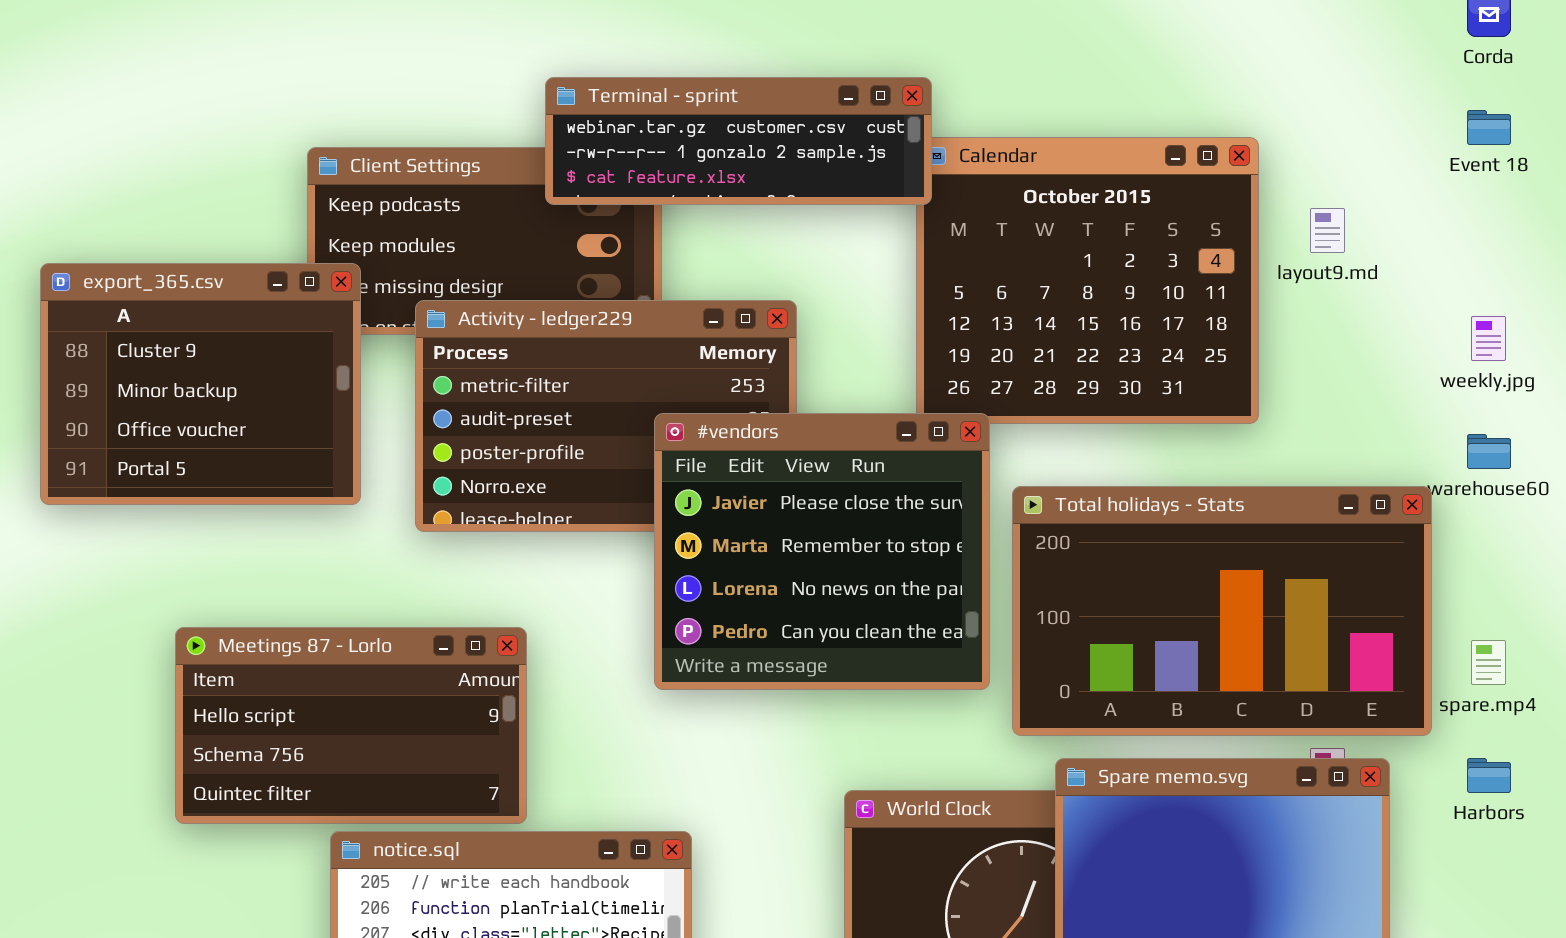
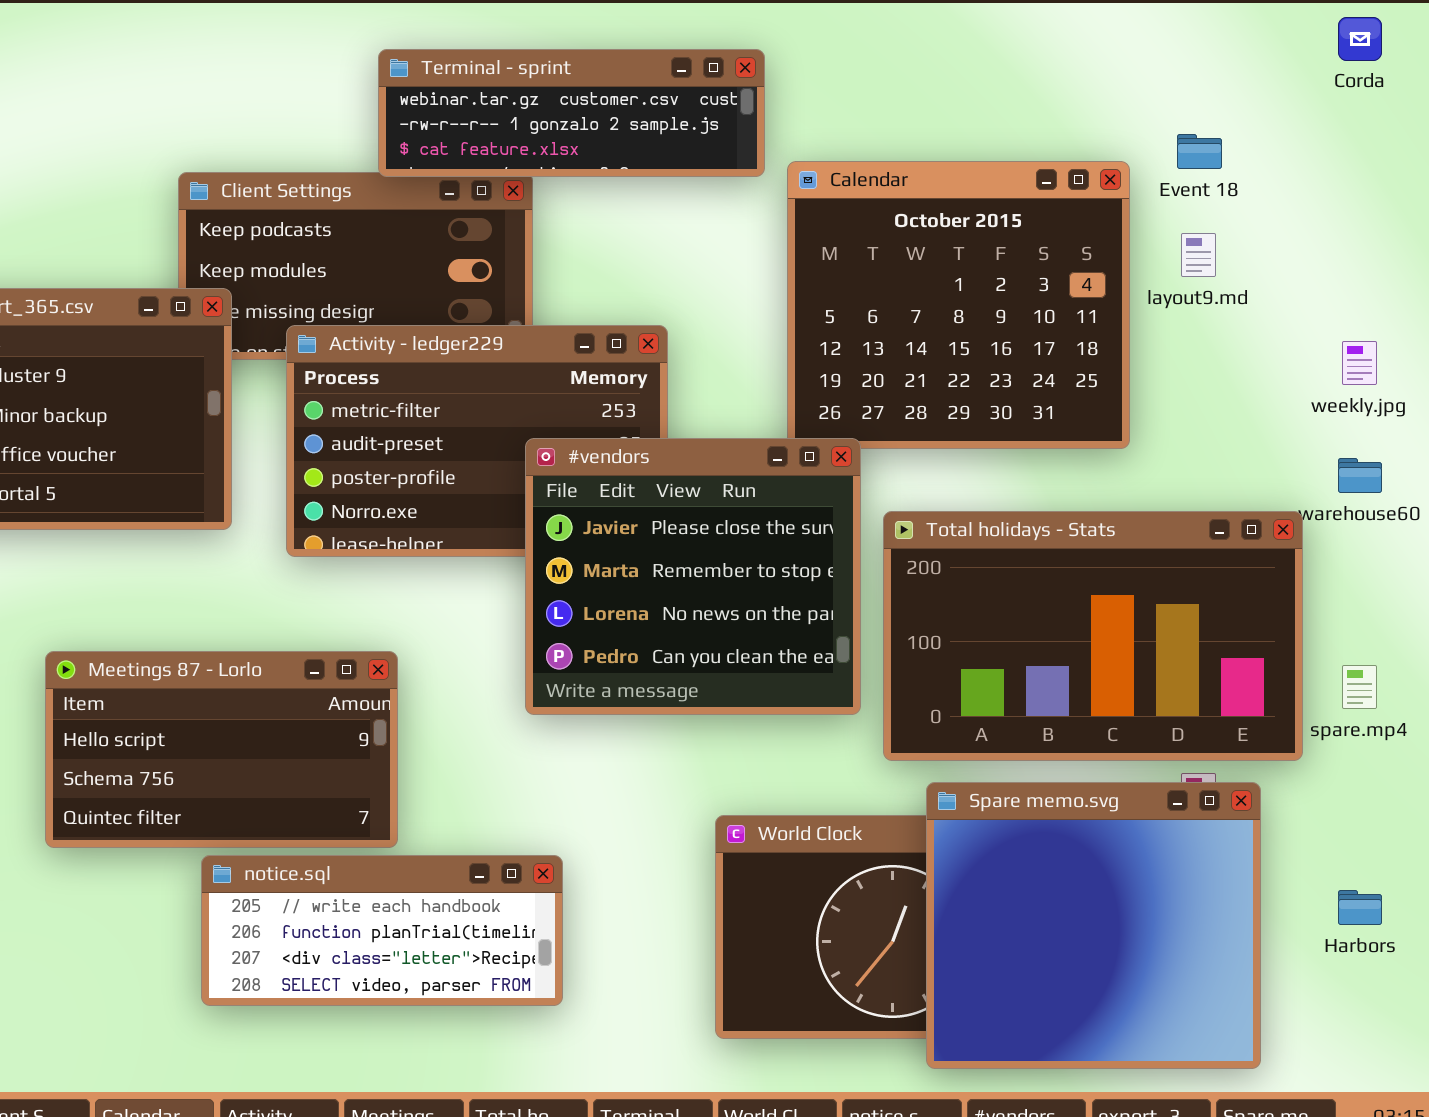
Terminal - sprint: [545,77,932,205] -> [378,49,765,177], moved
Event 18: [1467,110,1511,145] -> [1177,134,1222,169], moved
Harbors: [1467,758,1511,793] -> [1338,890,1382,925], moved

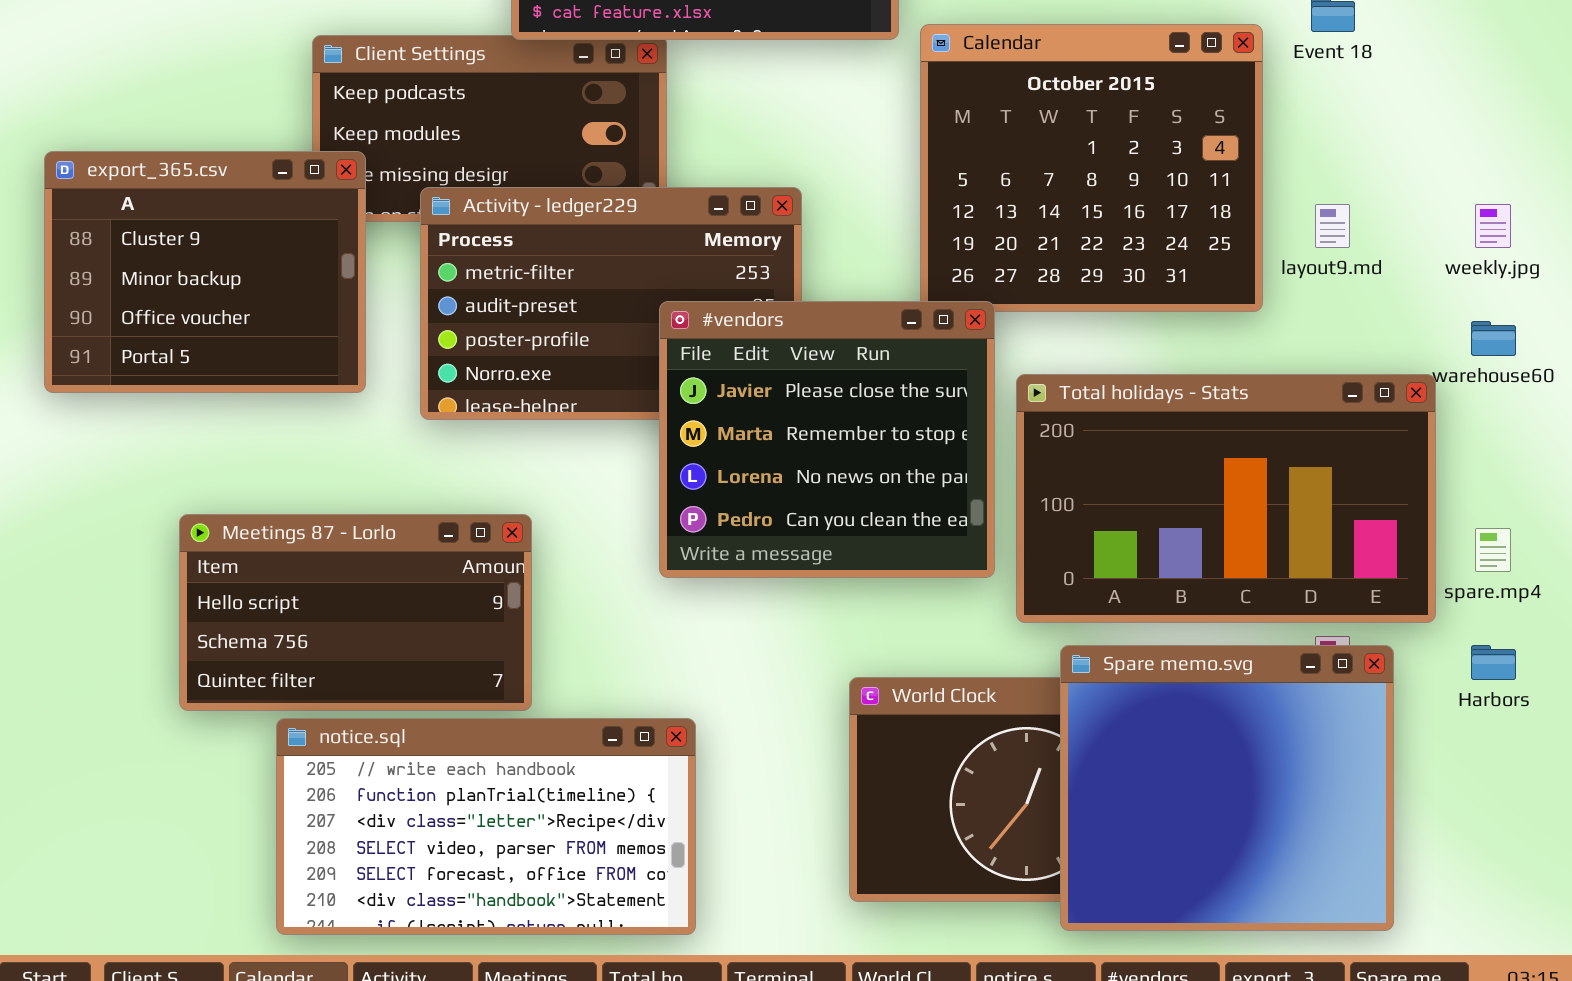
layout9.md: [1181,233,1216,277] -> [1315,204,1350,248], moved
notice.sql: [201,855,563,1006] -> [276,718,696,935], resized
Harbors: [1338,890,1382,925] -> [1471,645,1516,680], moved

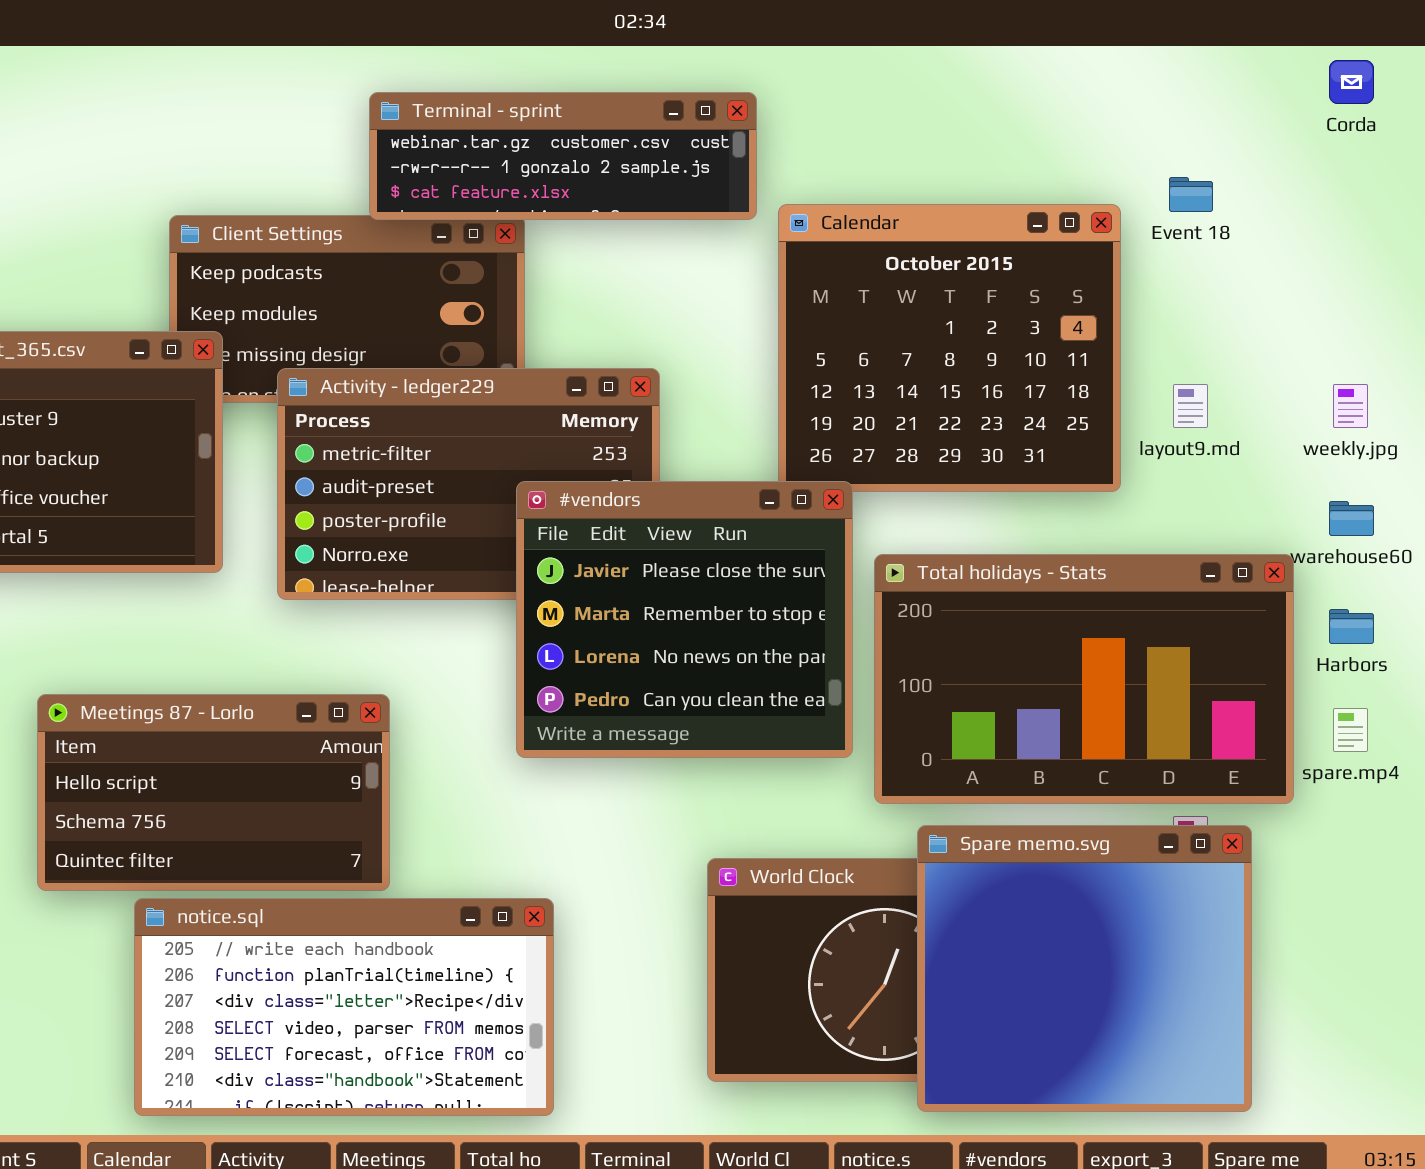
Harbors: [1471,645,1516,680] -> [1329,609,1374,644], moved

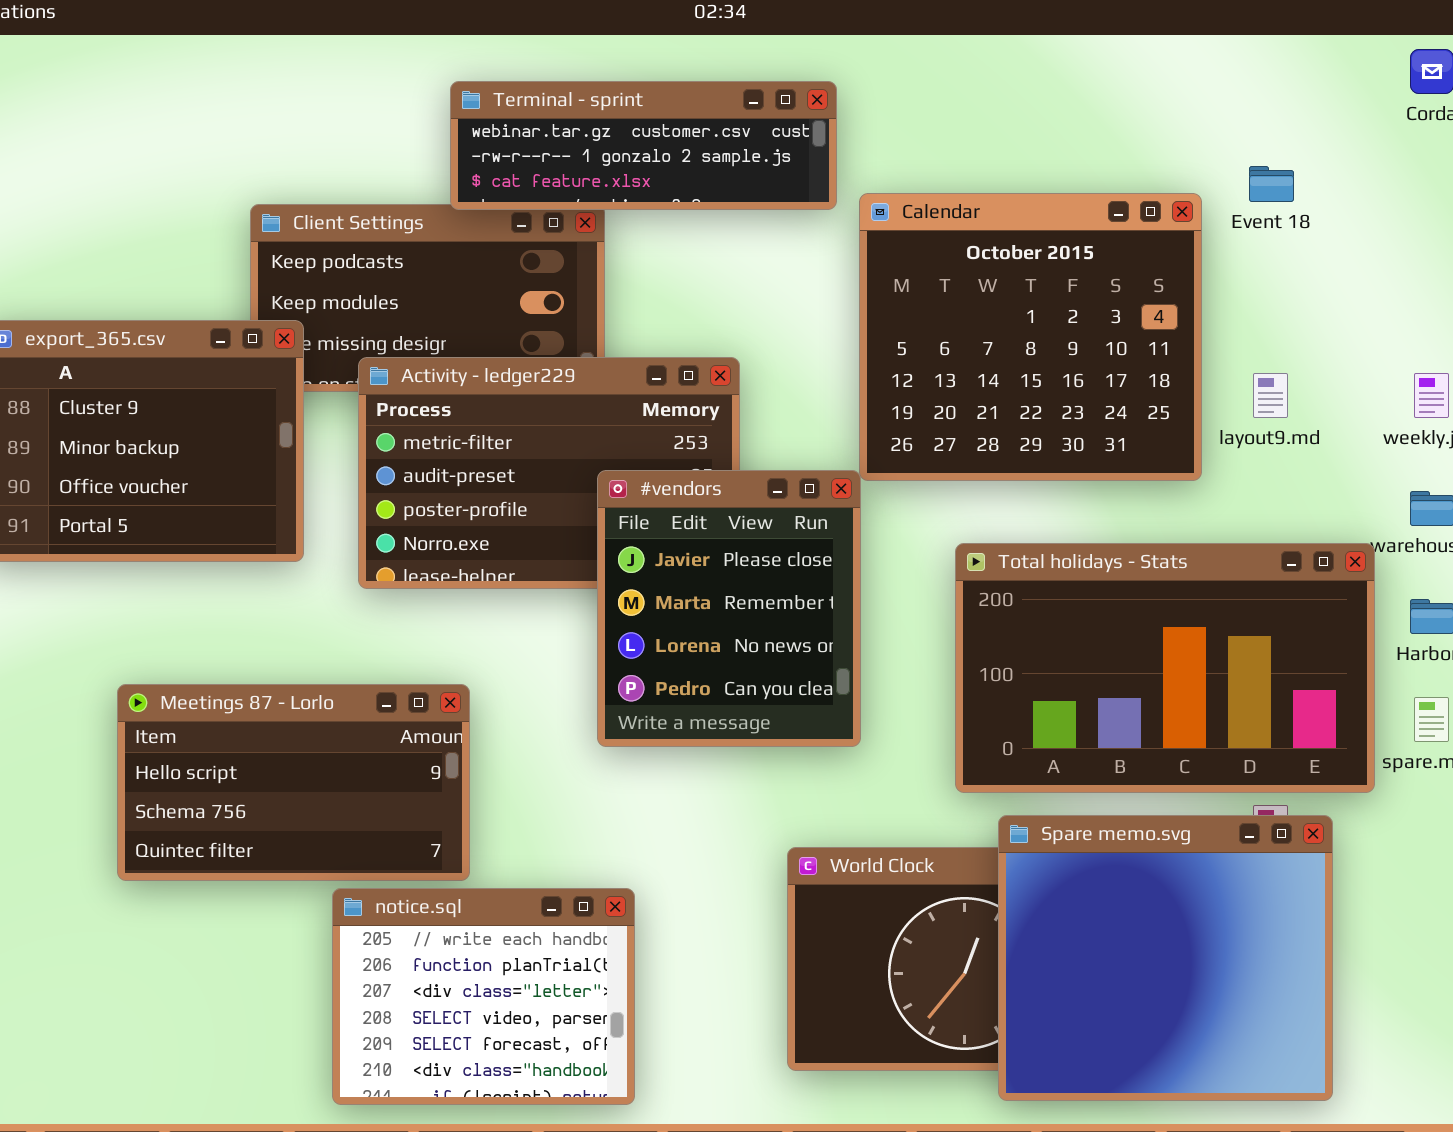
#vendors: [516,481,853,758] -> [597,470,861,747], resized
notice.sql: [134,898,554,1116] -> [332,888,635,1105], resized

